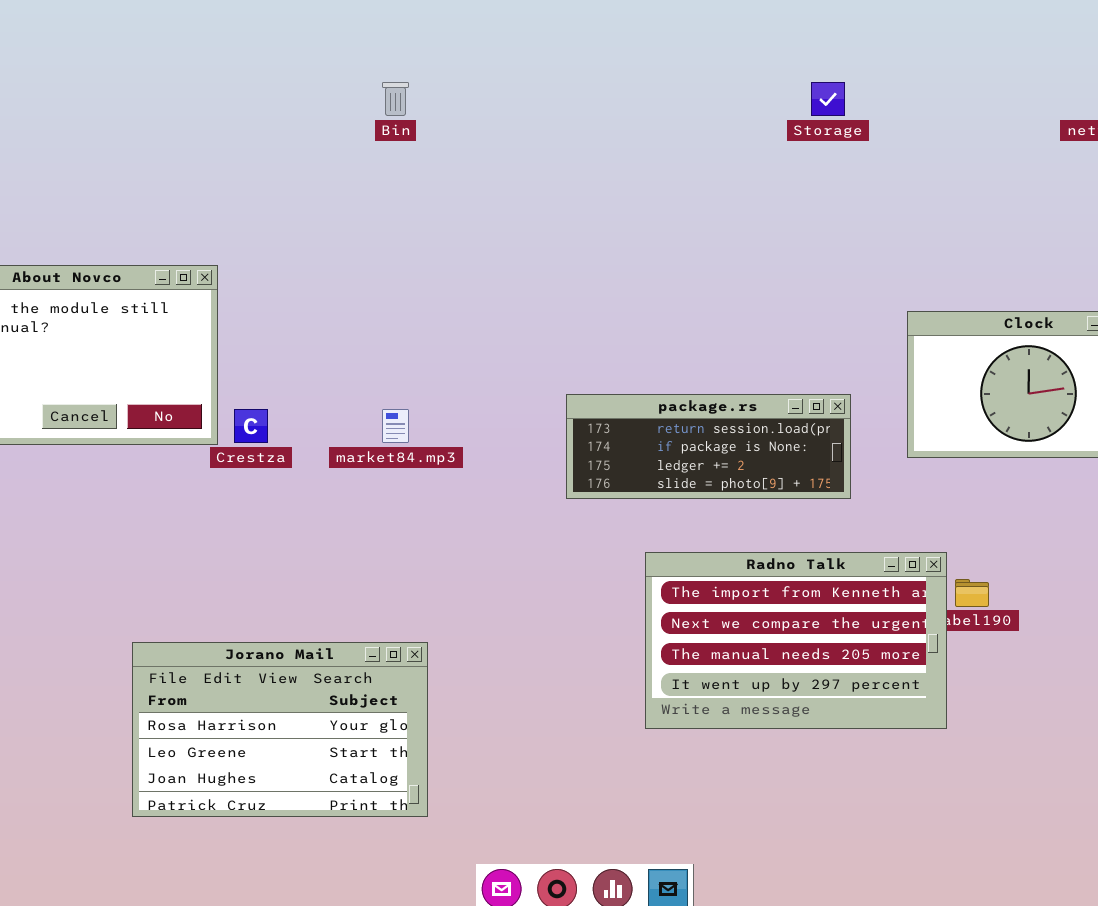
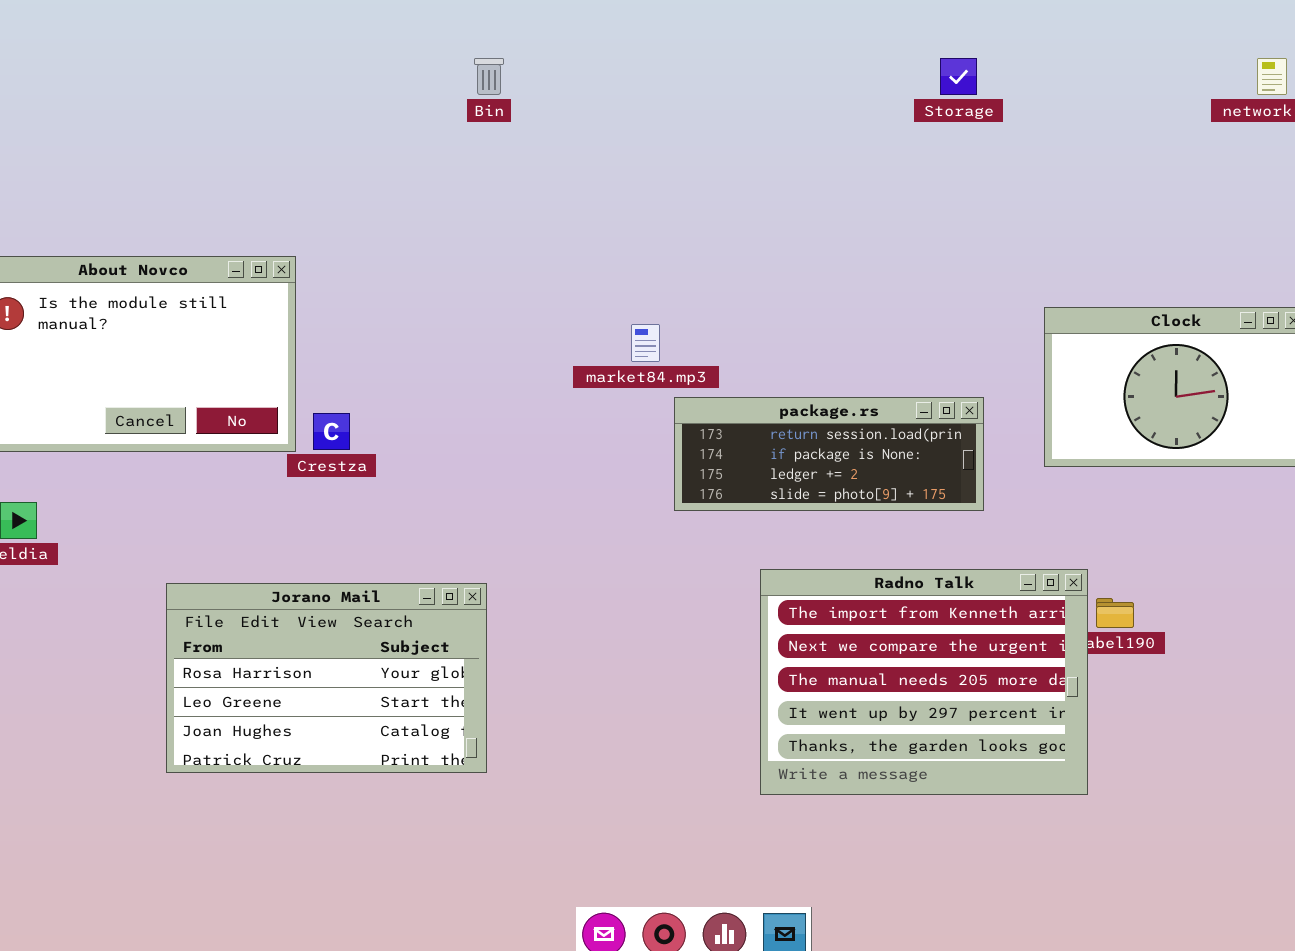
market84.mp3: [382,409,409,443] -> [631,324,660,362], moved
Radno Talk: [645,552,947,729] -> [760,569,1088,795], resized
Jorano Mail: [132,642,428,817] -> [166,583,487,773], moved

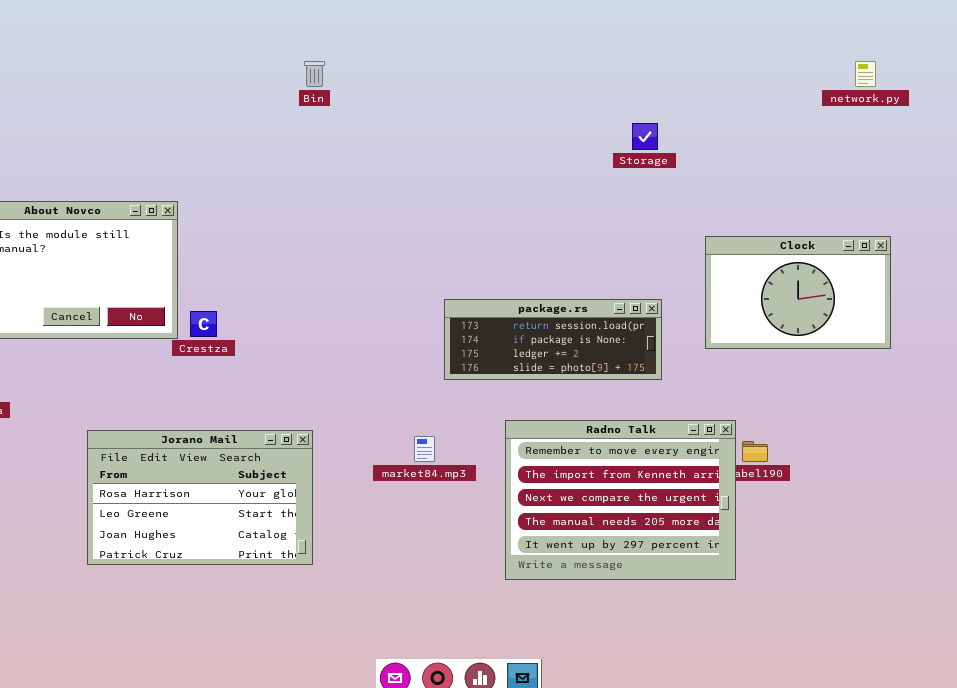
Storage: [940,58,977,95] -> [632,123,658,150], moved
market84.mp3: [631,324,660,362] -> [414,436,435,462], moved
Radno Talk: [760,569,1088,795] -> [505,420,736,580], scrolled up 1 row

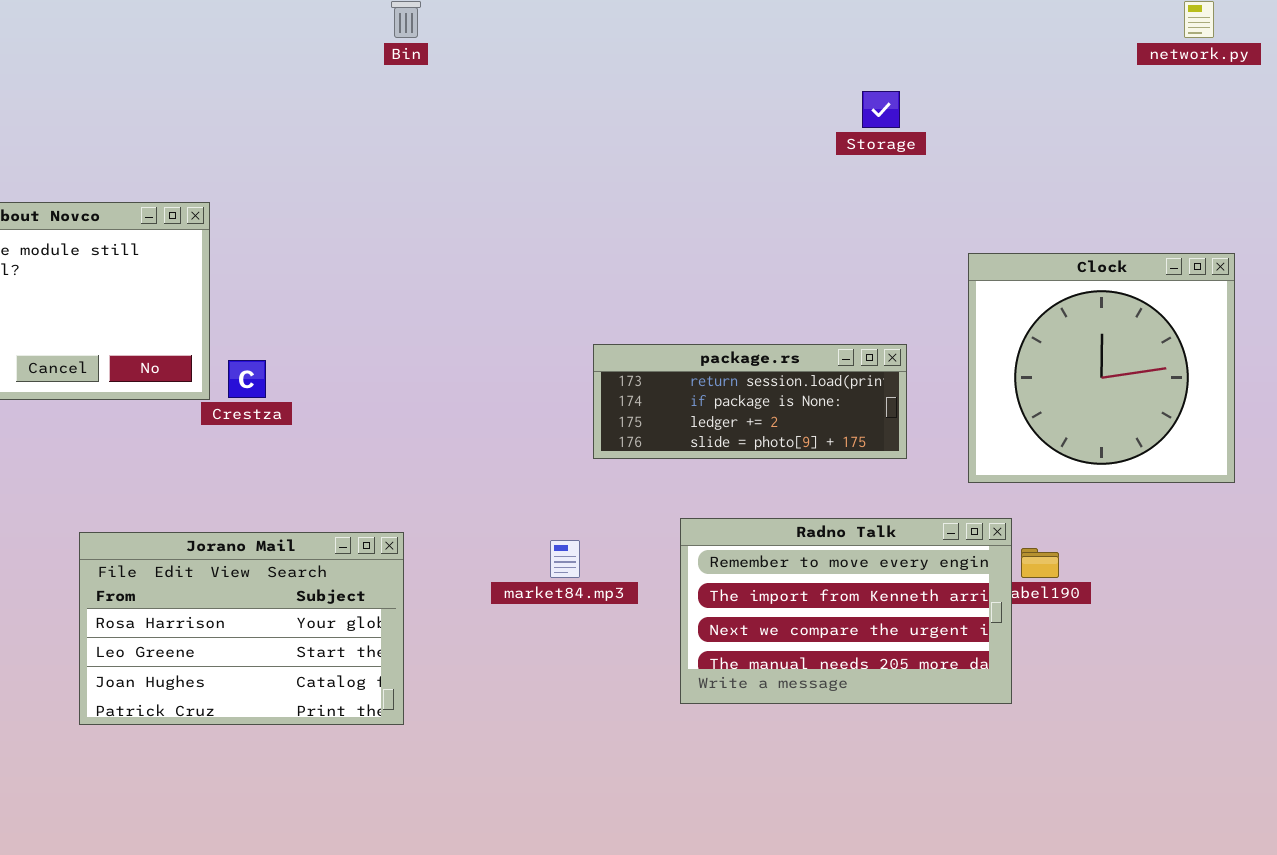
Clock: [705,236,891,349] -> [968,253,1235,483], resized
Radno Talk: [505,420,736,580] -> [680,518,1012,704], resized

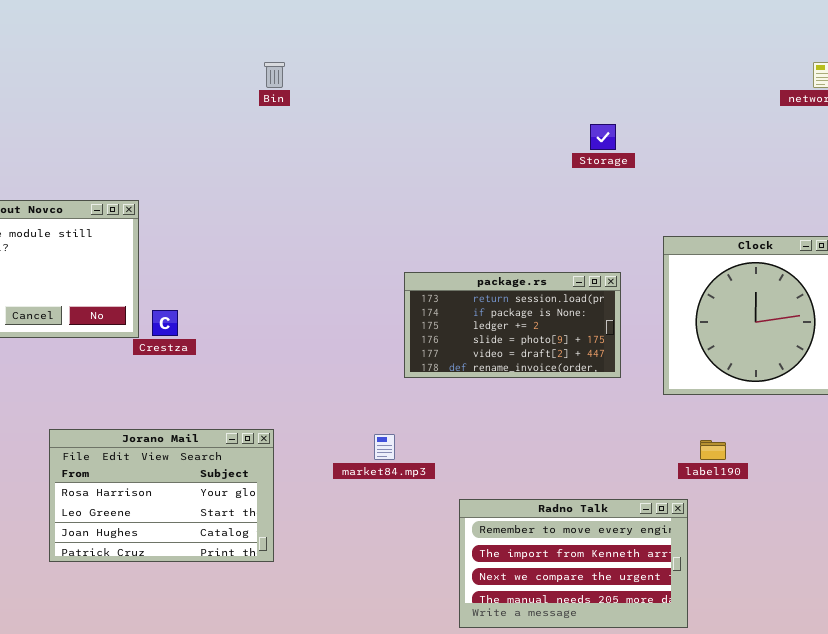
package.rs: [593,344,907,459] -> [404,272,621,378], resized
Radno Talk: [680,518,1012,704] -> [459,499,688,628], moved

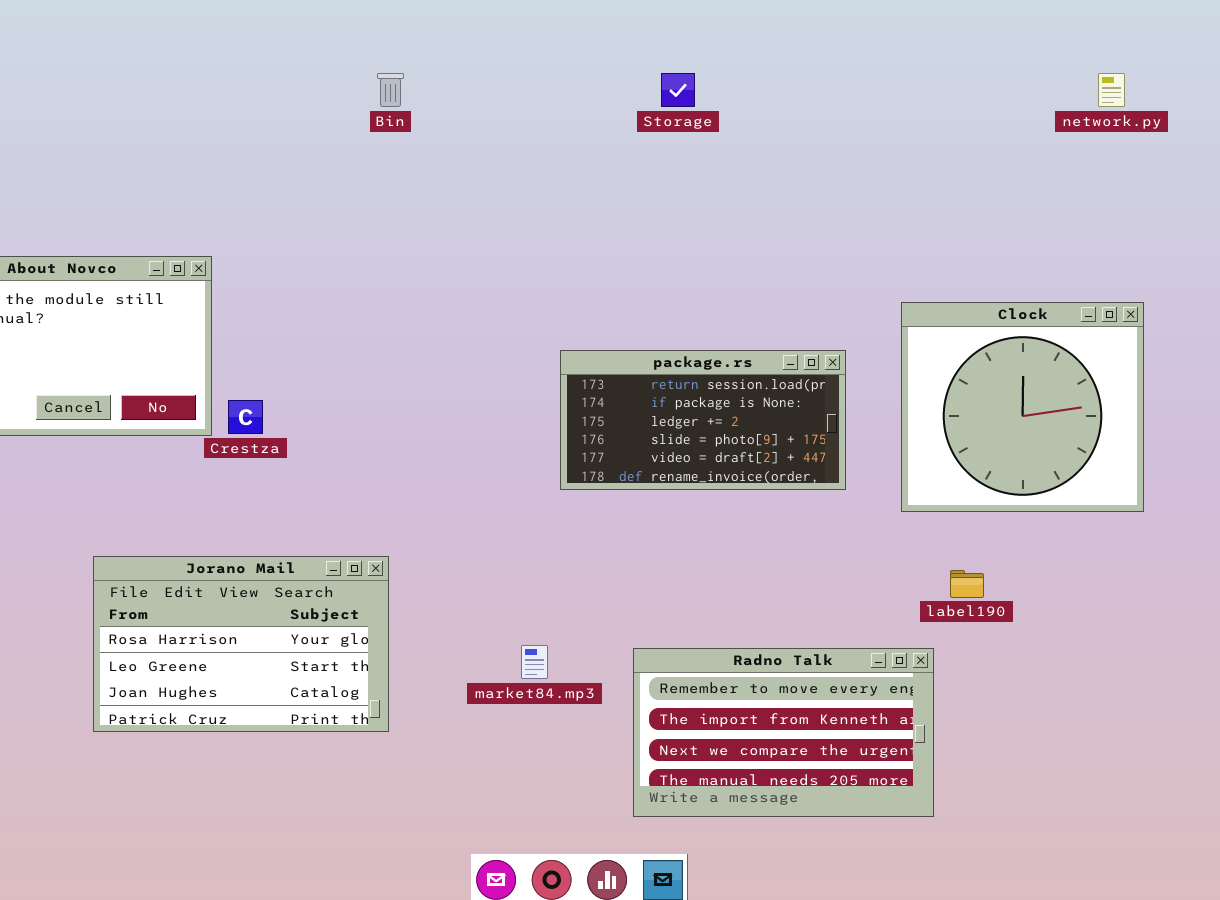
Storage: [590,124,616,150] -> [661,73,695,107], moved
market84.mp3: [374,434,395,460] -> [521,645,548,679], moved

